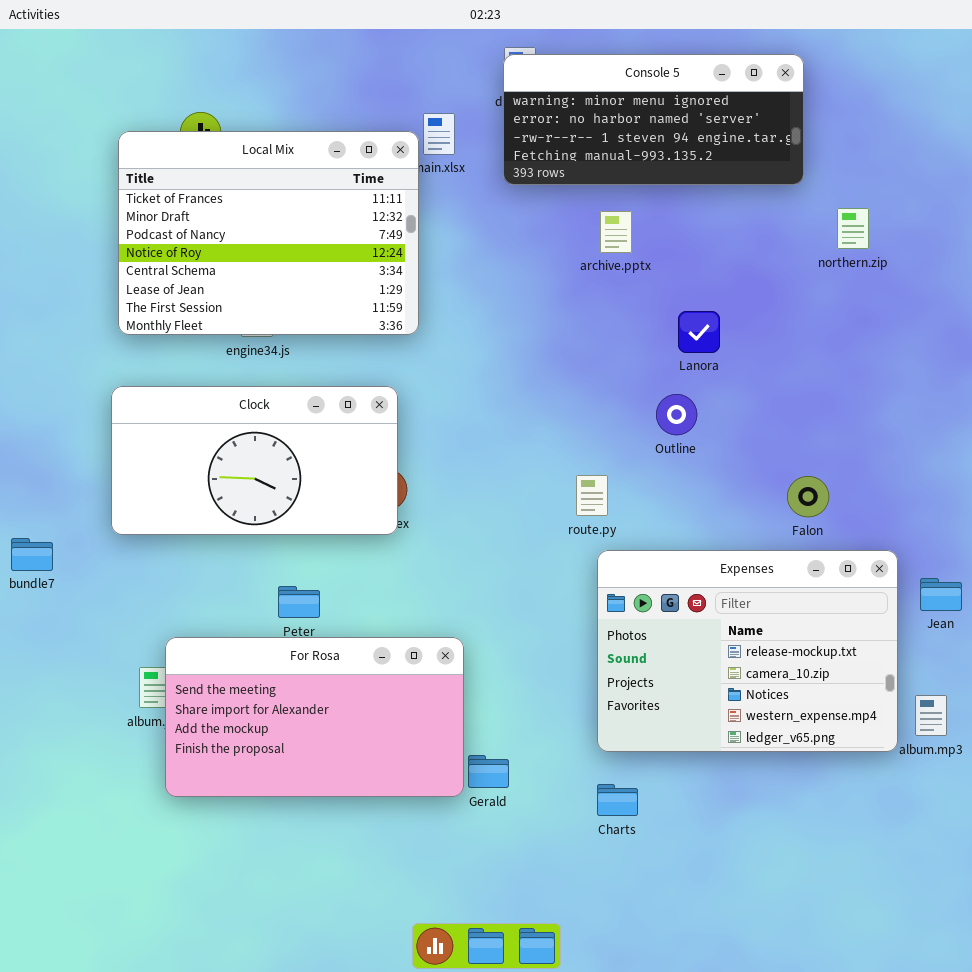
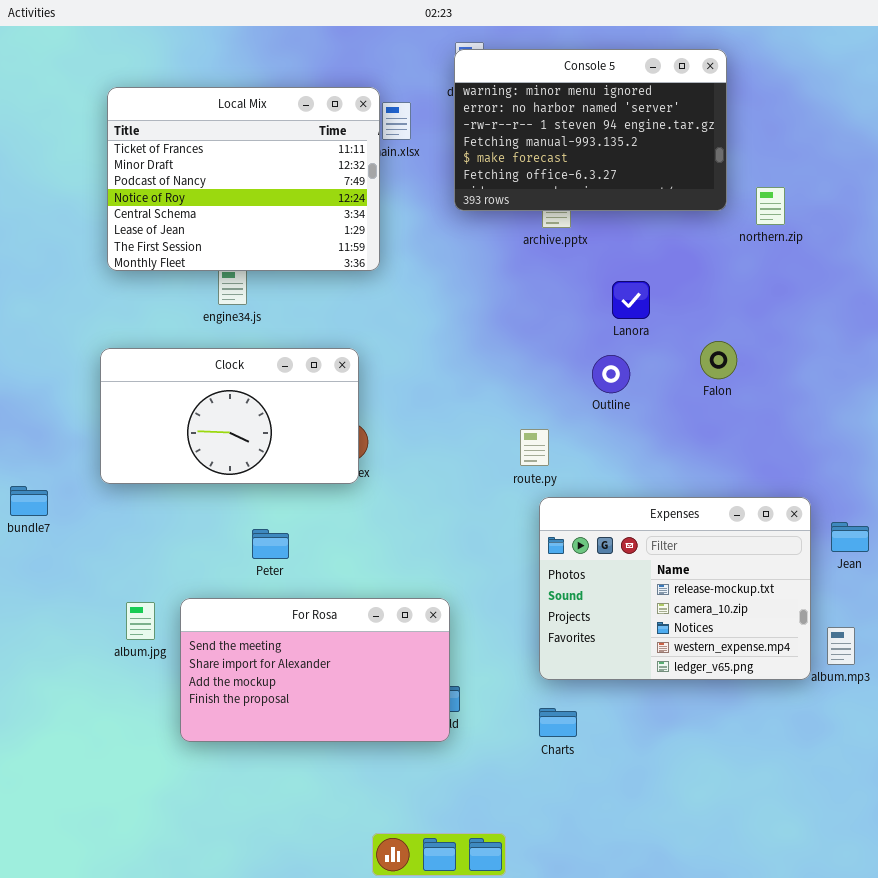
Console 5: [503,54,804,185] -> [454,49,727,211], resized
Local Mix: [118,131,419,335] -> [107,87,380,271], moved
Falon: [787,476,829,517] -> [700,341,737,379], moved
For Rosa: [165,637,464,797] -> [180,598,450,742], moved

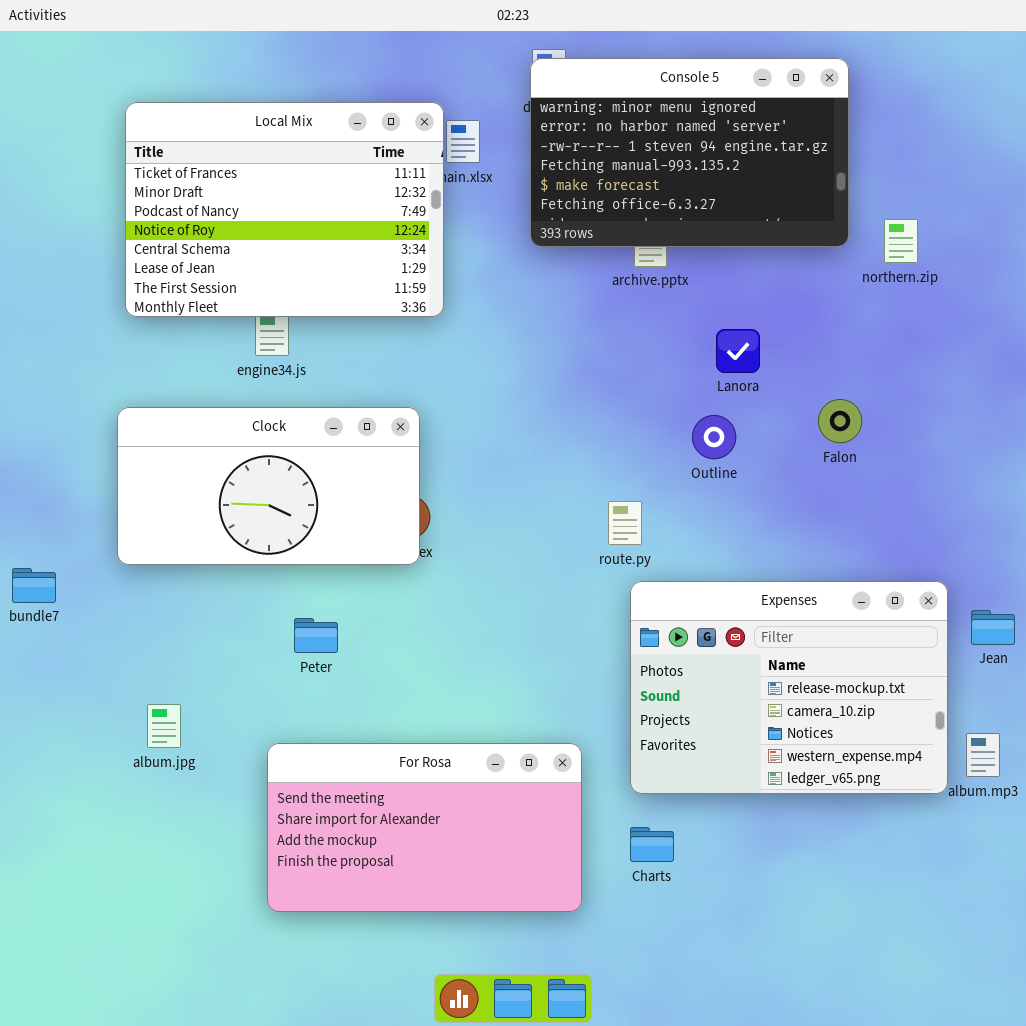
For Rosa: [180,598,450,742] -> [267,743,582,912], moved

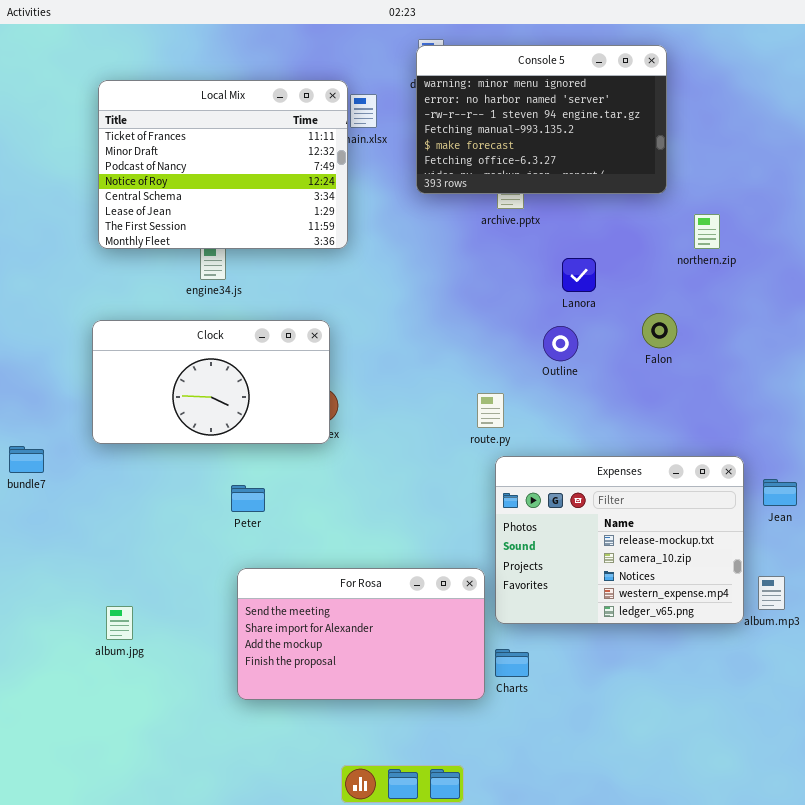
northern.zip: [884,219,918,263] -> [694,214,720,249], moved
album.jpg: [147,704,181,748] -> [106,606,133,640], moved
For Rosa: [267,743,582,912] -> [237,568,485,700], moved

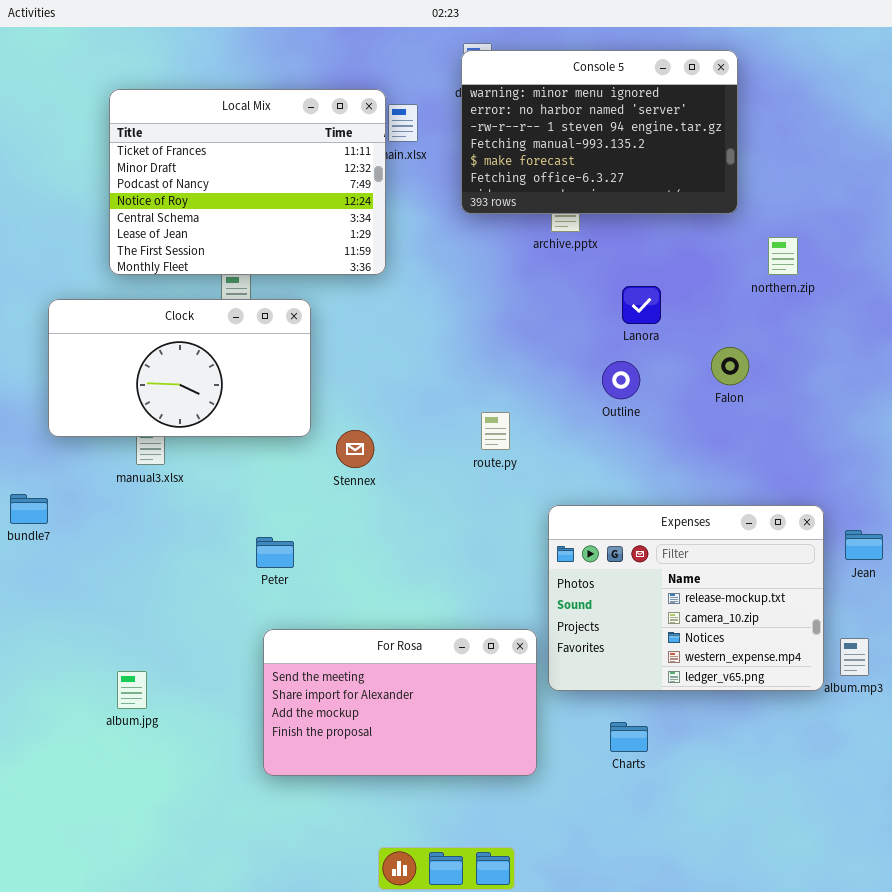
Clock: [92,320,330,444] -> [48,299,311,437], moved
route.py: [477,393,504,428] -> [481,412,510,450], moved
Charts: [495,649,529,677] -> [610,722,648,752], moved

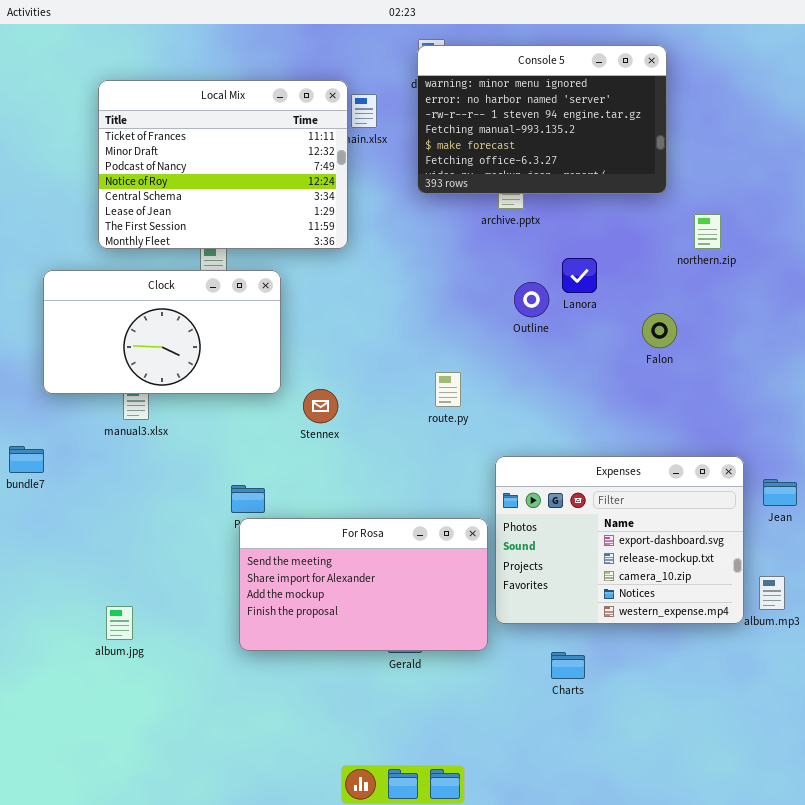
Outline: [602,361,640,399] -> [514,282,549,317], moved
Expenses: [548,505,824,691] -> [495,456,744,624], scrolled up 1 row
For Rosa: [263,629,537,776] -> [239,518,488,651], moved

